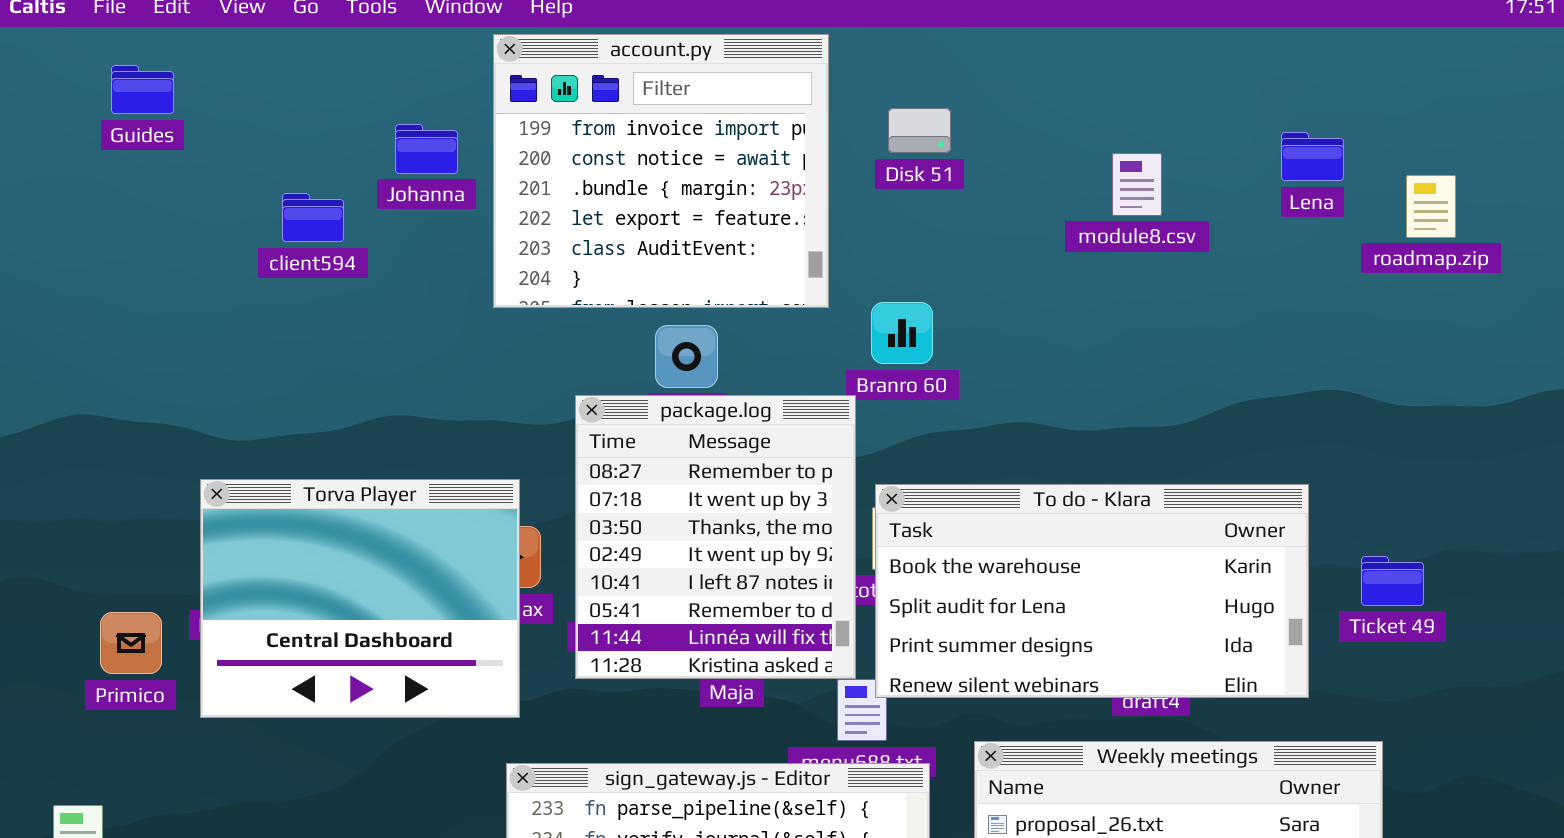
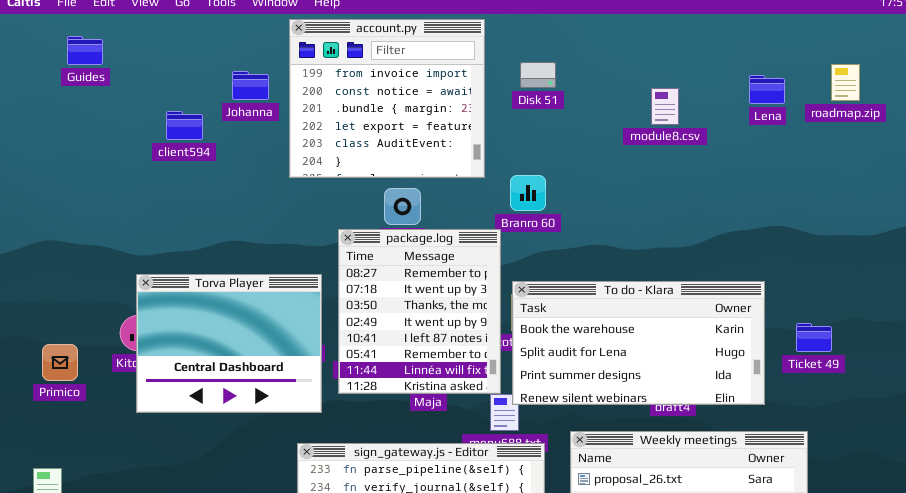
roadmap.zip: [1406,175,1456,238] -> [831,64,860,101], moved
Torva Player: [200,479,520,718] -> [136,274,322,413], moved
Primico: [100,612,162,674] -> [42,344,78,381], moved

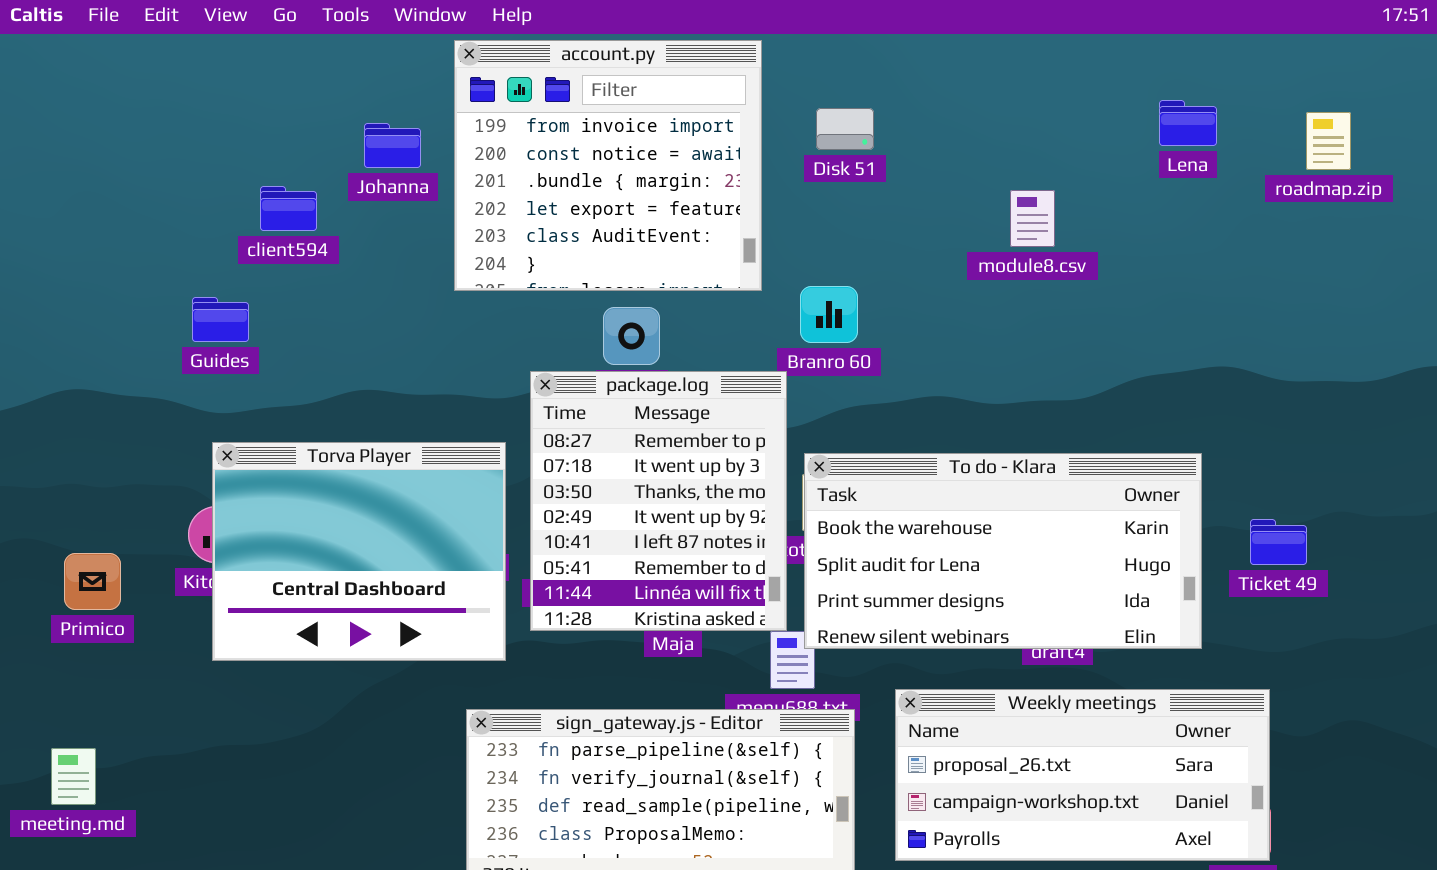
Guides: [67,36,103,65] -> [192,297,249,342], moved
Lena: [749,75,785,104] -> [1159,100,1217,146], moved
module8.csv: [651,88,679,125] -> [1010,190,1055,247], moved

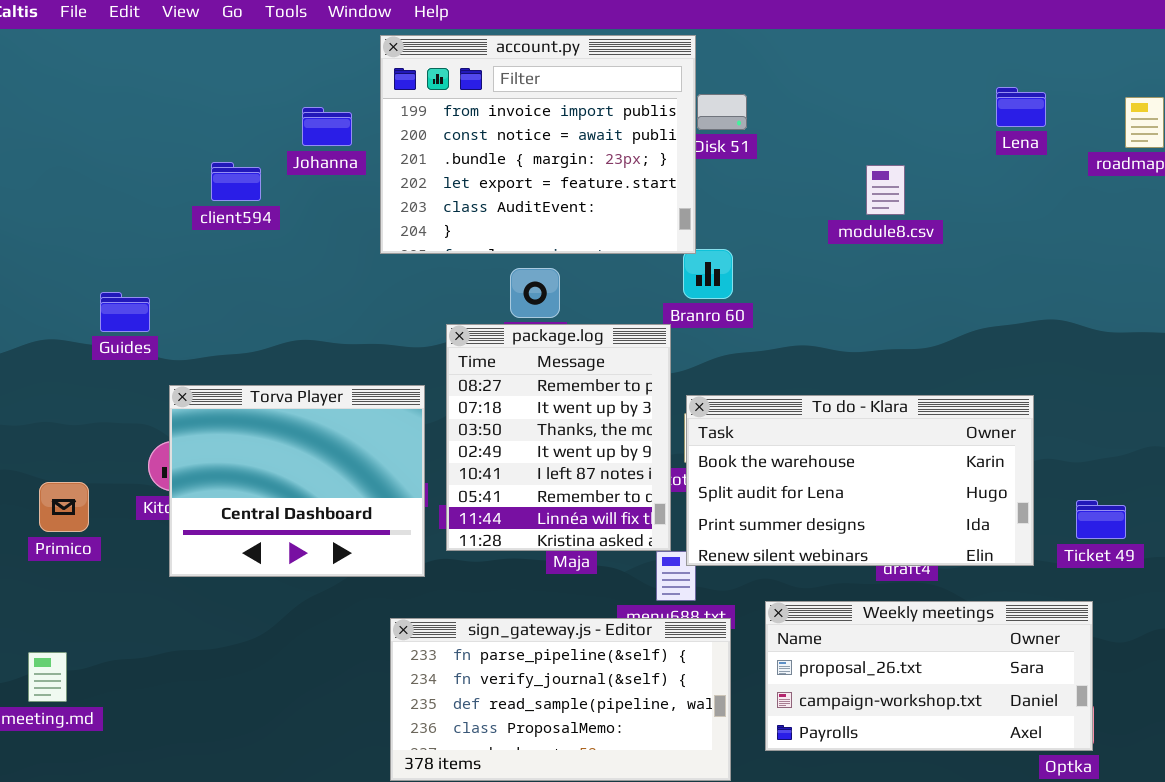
account.py: [454,40,762,291] -> [380,35,696,254], resized
Guides: [192,297,249,342] -> [100,292,150,332], moved
Ticket 49: [1250,519,1307,565] -> [1076,500,1126,539], moved

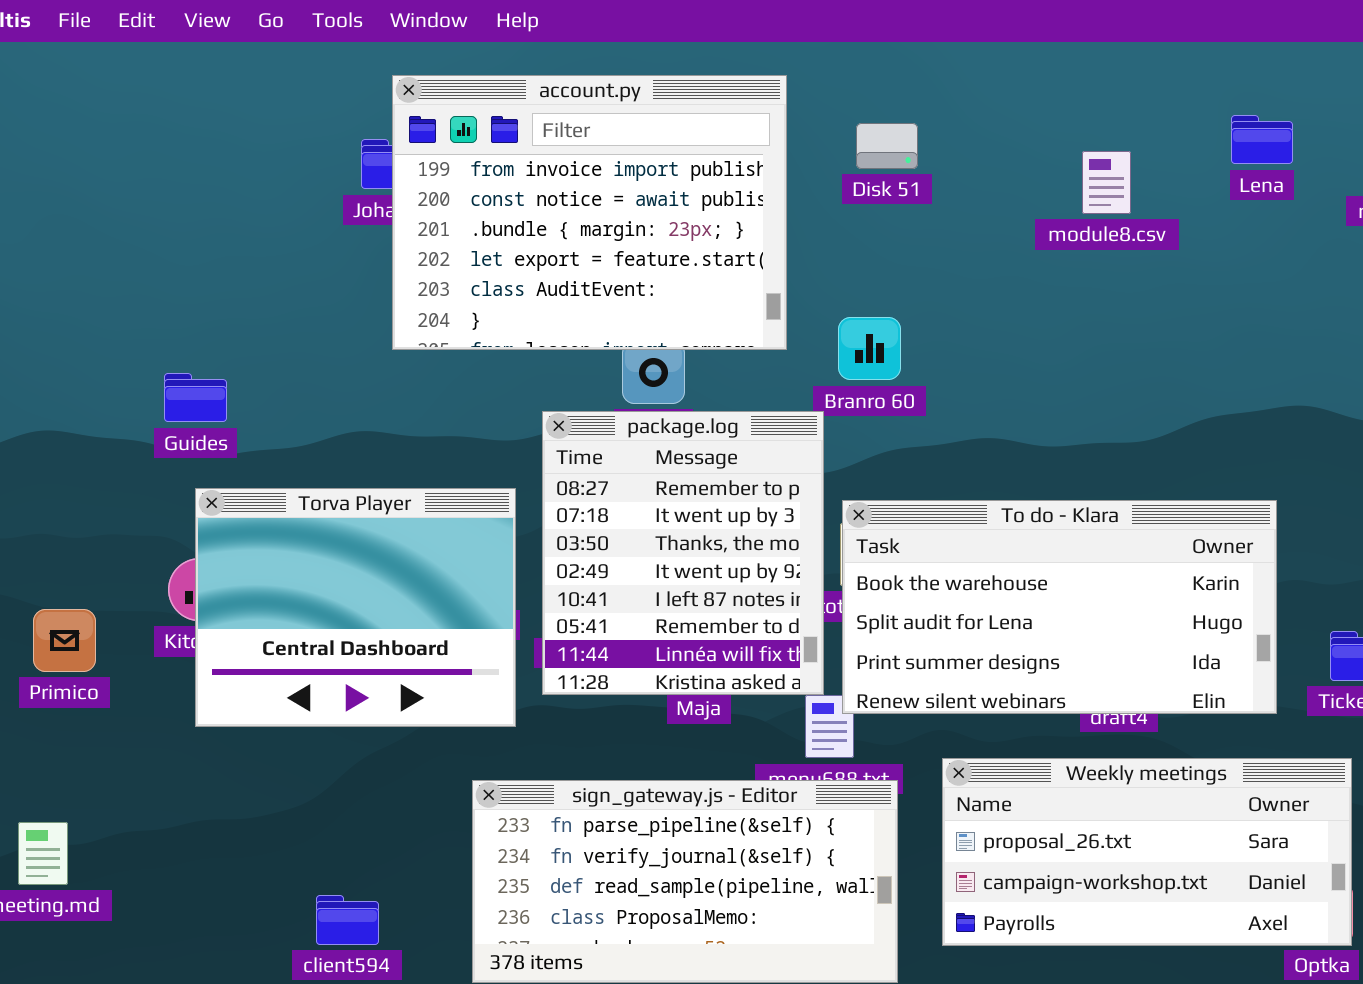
account.py: [380,35,696,254] -> [392,75,787,350], moved
client594: [211,162,261,201] -> [316,895,379,945], moved
module8.csv: [866,165,905,215] -> [1082,151,1131,214], moved
Guides: [100,292,150,332] -> [164,373,227,422], moved

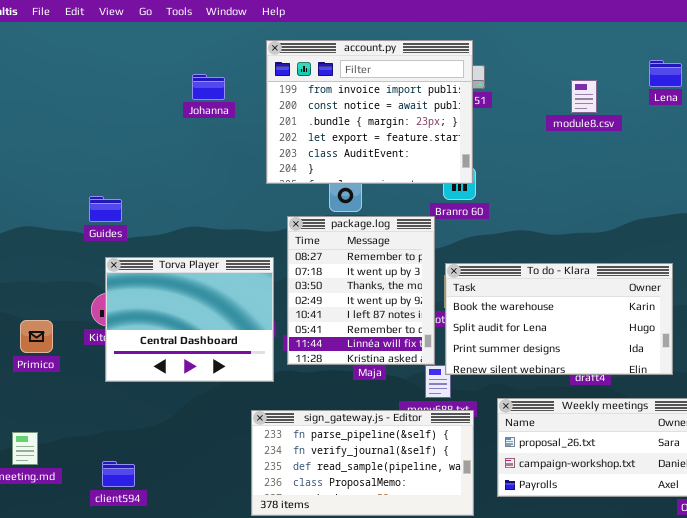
account.py: [392,75,787,350] -> [266,40,473,184], moved
client594: [316,895,379,945] -> [102,461,135,487], moved

